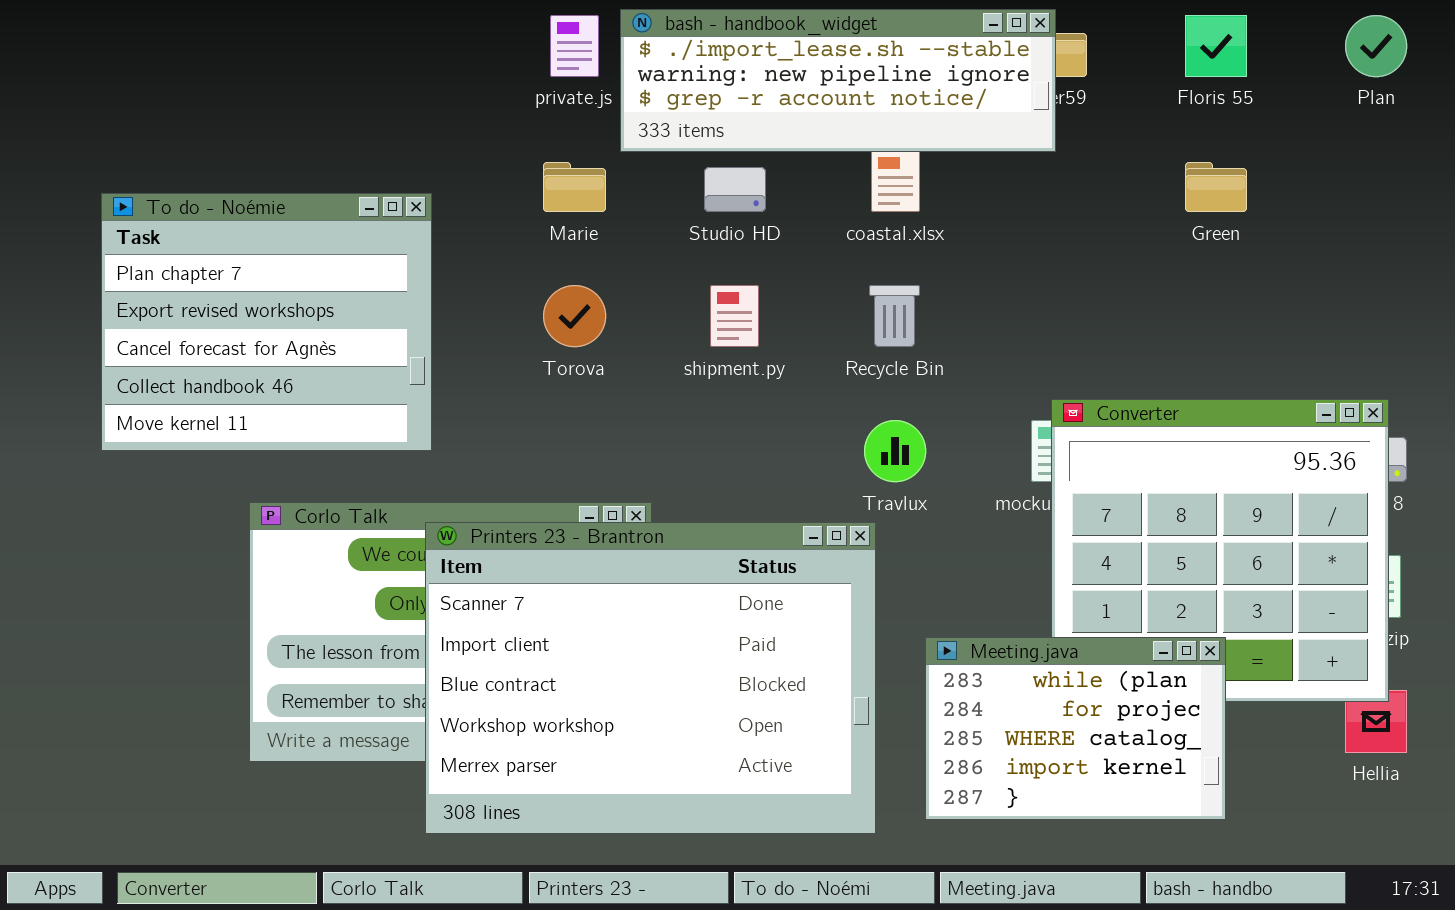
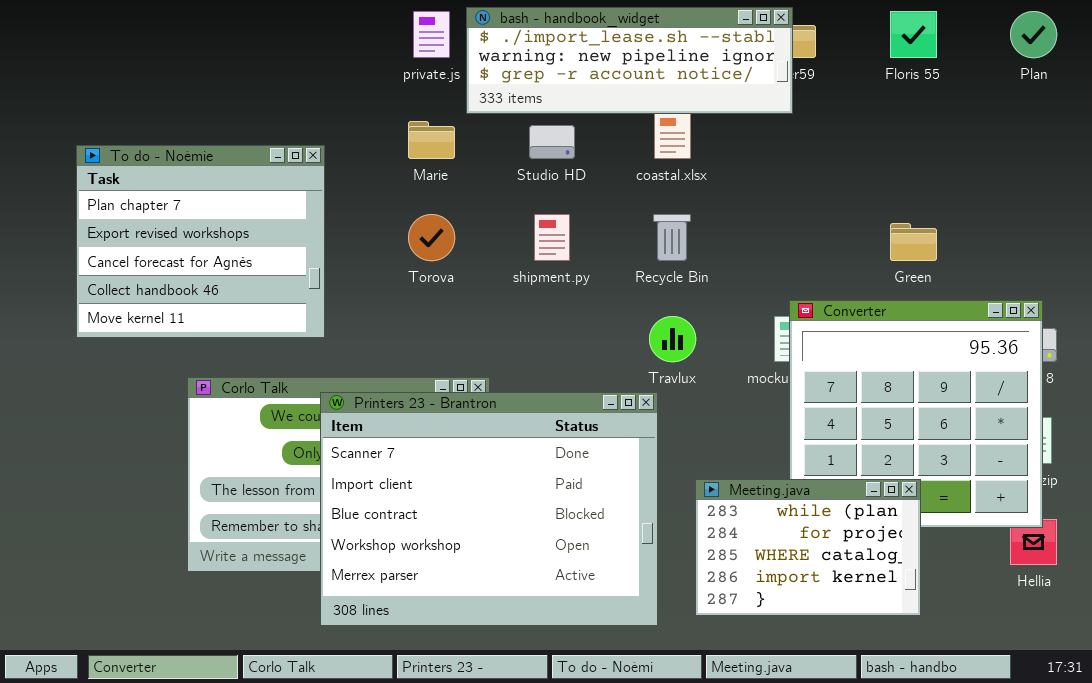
Green: [1185,162,1247,212] -> [890,223,937,261], moved

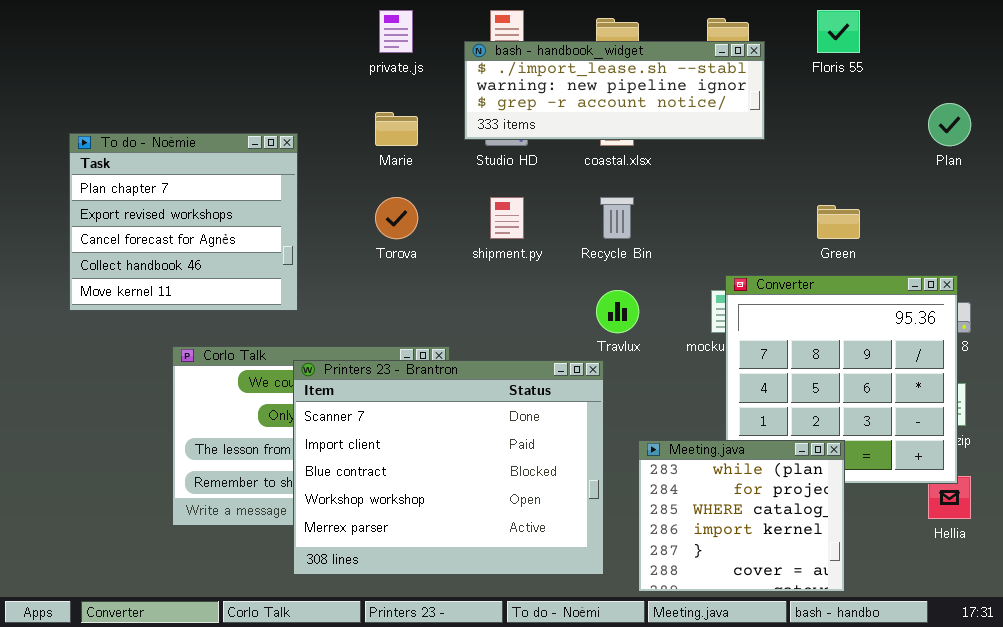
bash - handbook_widget: [466,7,793,114] -> [464,41,765,140], moved
Plan: [1010,11,1057,58] -> [928,103,971,146], moved
Meeting.java: [695,479,921,616] -> [638,440,845,592], resized

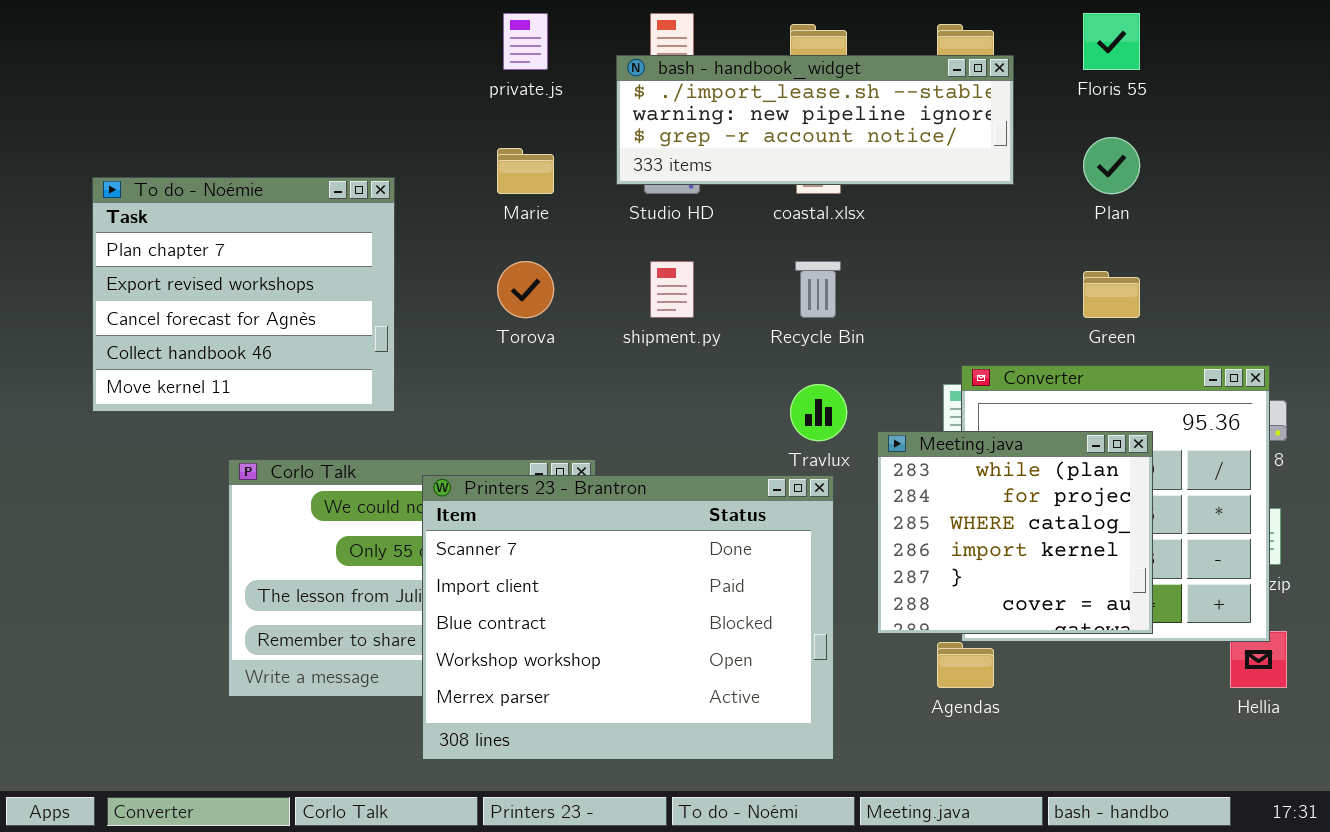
Plan: [928,103,971,146] -> [1083,137,1140,194], moved
Printers 23 - Brantron: [293,360,604,575] -> [422,475,834,760], moved
Meeting.java: [638,440,845,592] -> [877,431,1153,634], moved

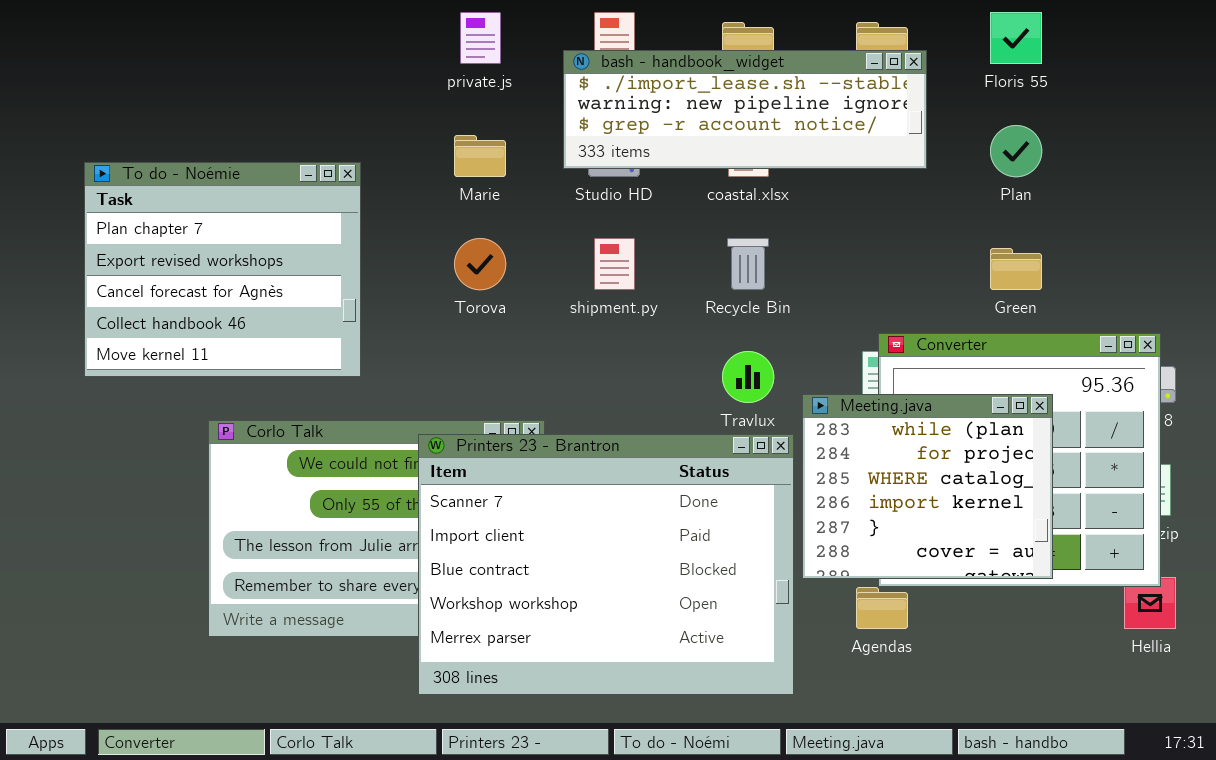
Printers 23 - Brantron: [422,475,834,760] -> [418,434,794,695], moved

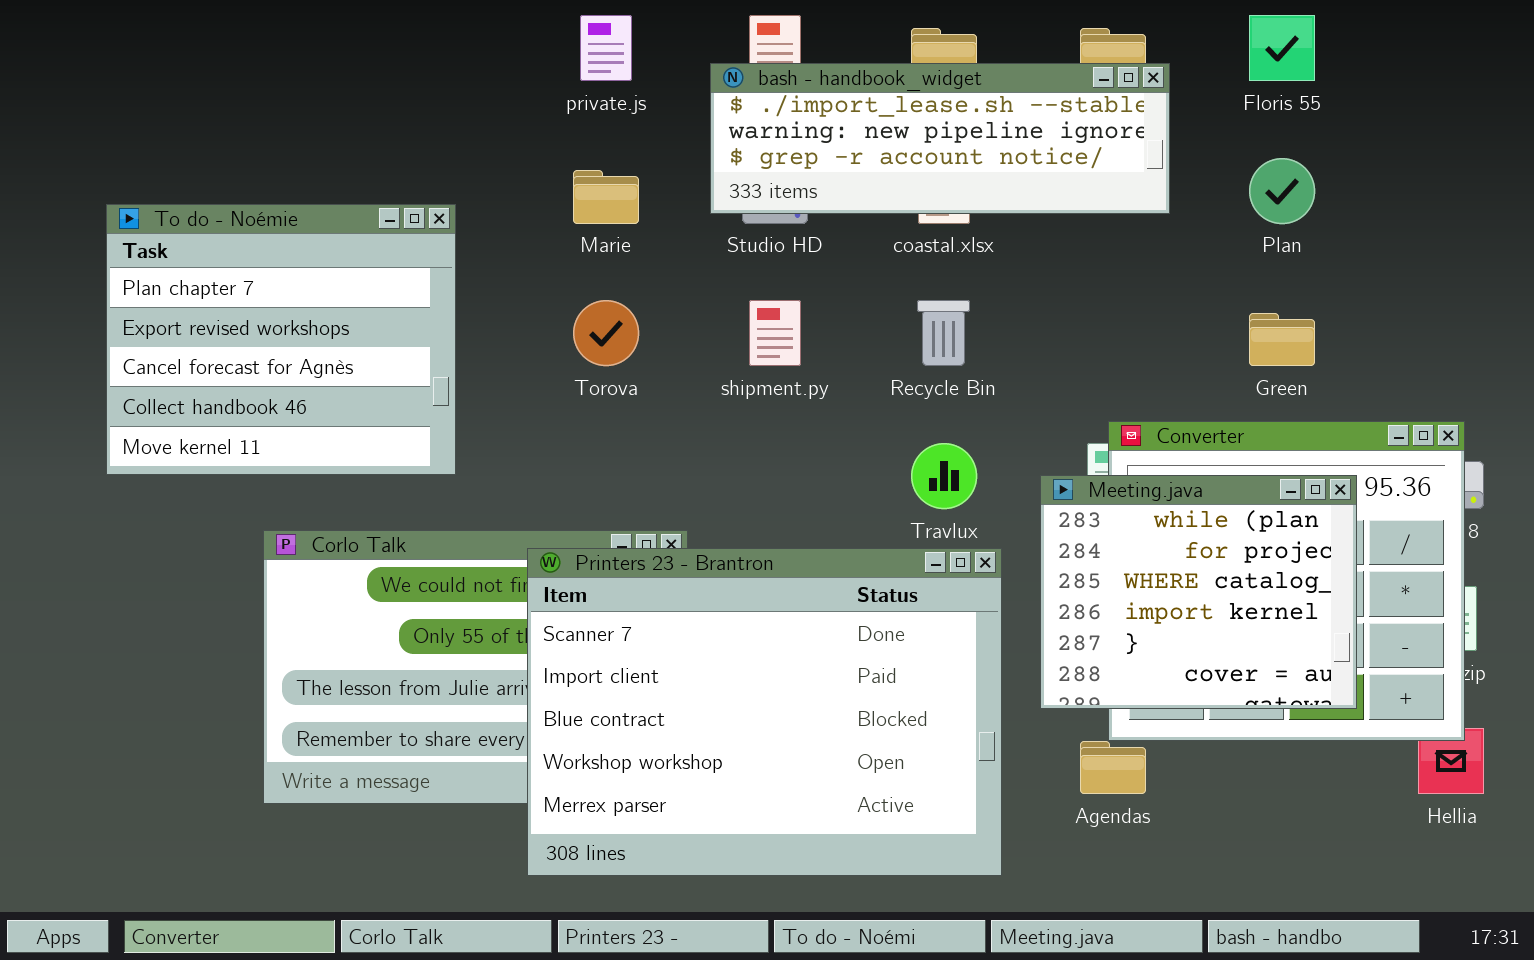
Meeting.java: [802,394,1053,579] -> [1040,475,1357,709], moved

